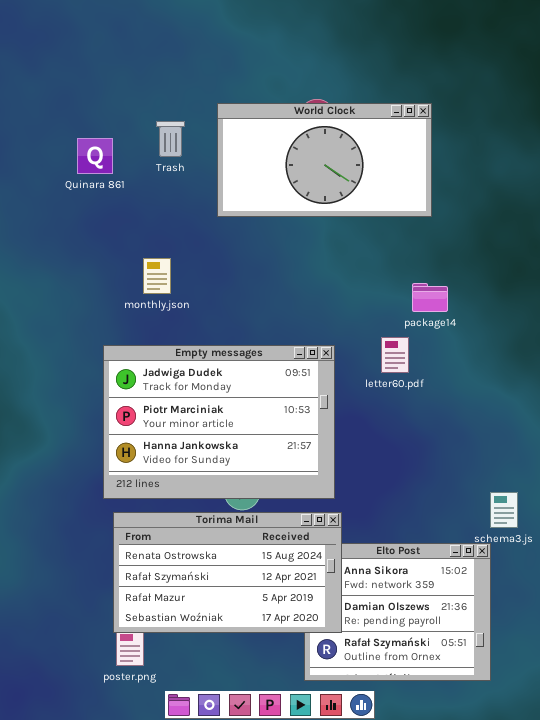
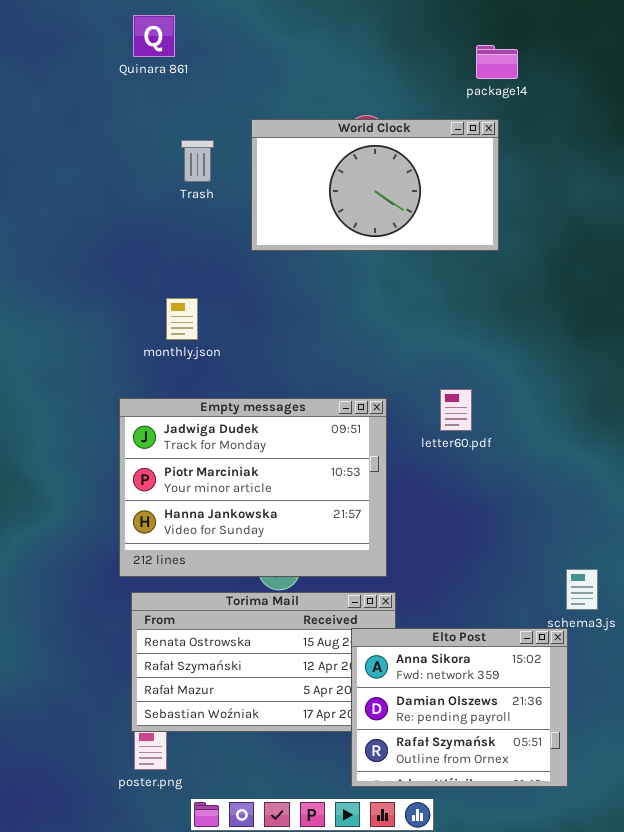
Quinara 861: [77,138,113,174] -> [133,15,175,57], moved
package14: [412,283,448,312] -> [476,45,518,79], moved
Elto Post: [304,543,491,681] -> [351,628,568,787], raised

